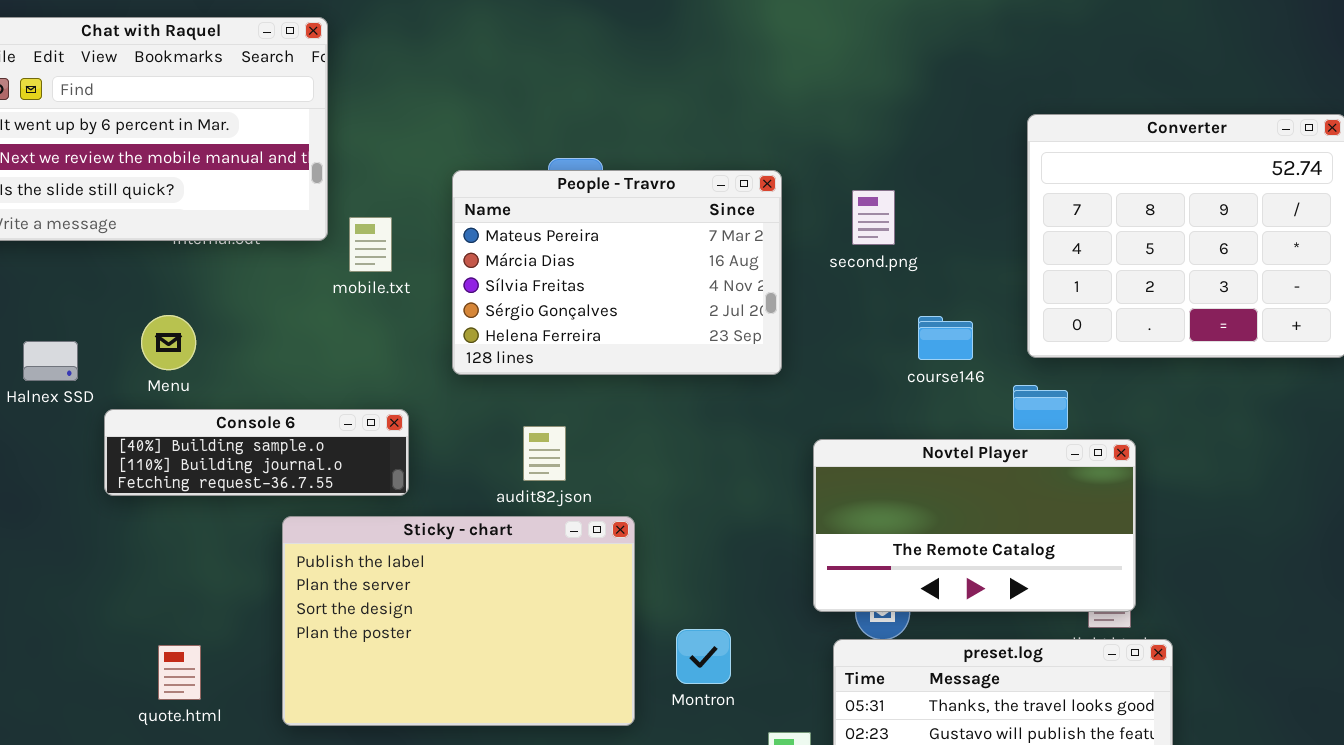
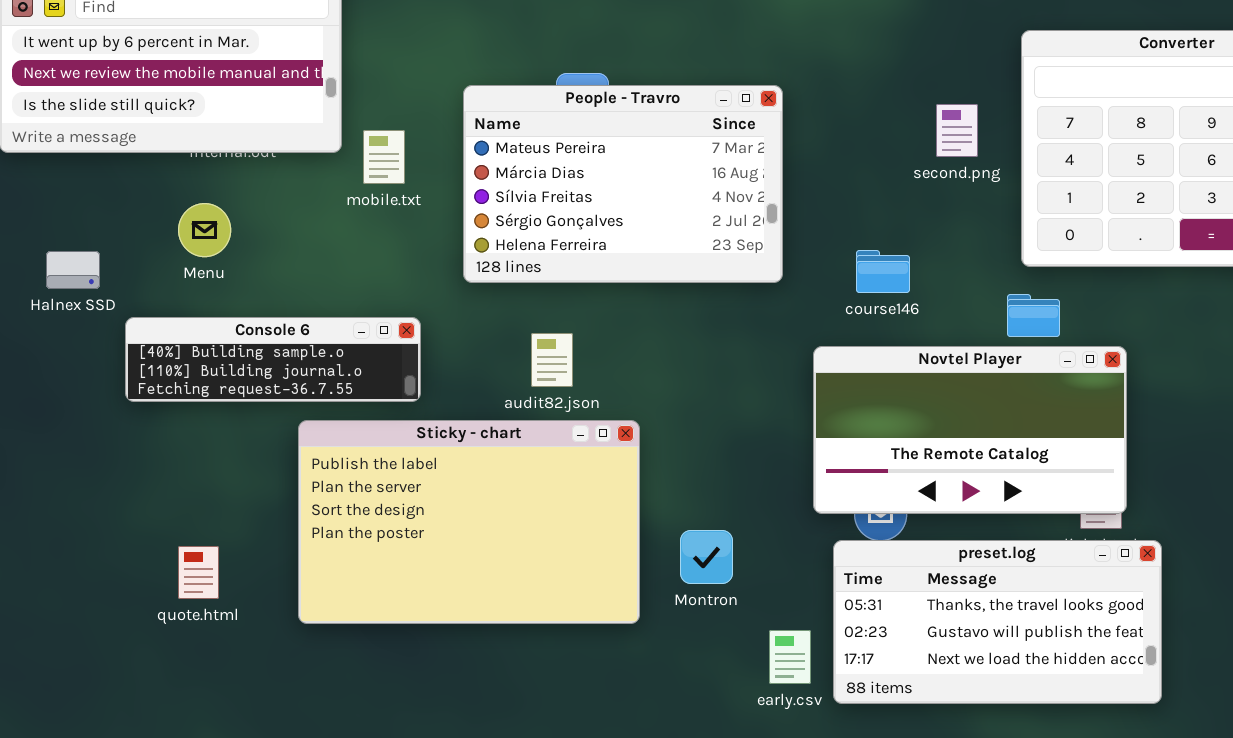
second.png: [852,190,895,245] -> [936,104,978,157], moved
Menu: [141,315,196,370] -> [178,203,231,257], moved
course146: [918,316,973,360] -> [856,250,910,293], moved

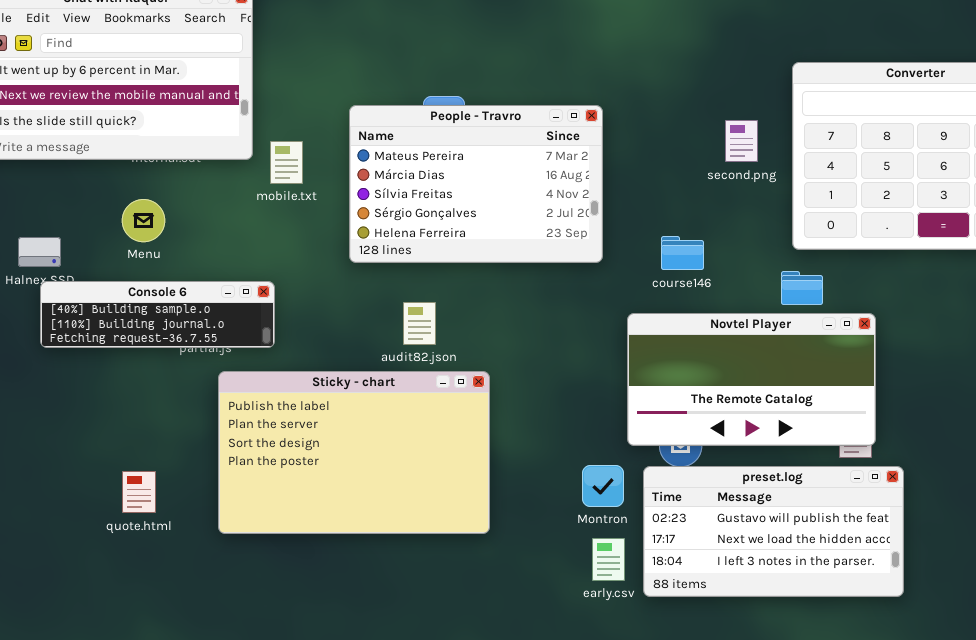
Console 6: [125,317,421,402] -> [40,281,275,348], moved
Montron: [680,530,733,584] -> [582,465,624,507], moved
preset.log: [833,540,1162,704] -> [643,466,904,597], scrolled down 1 row

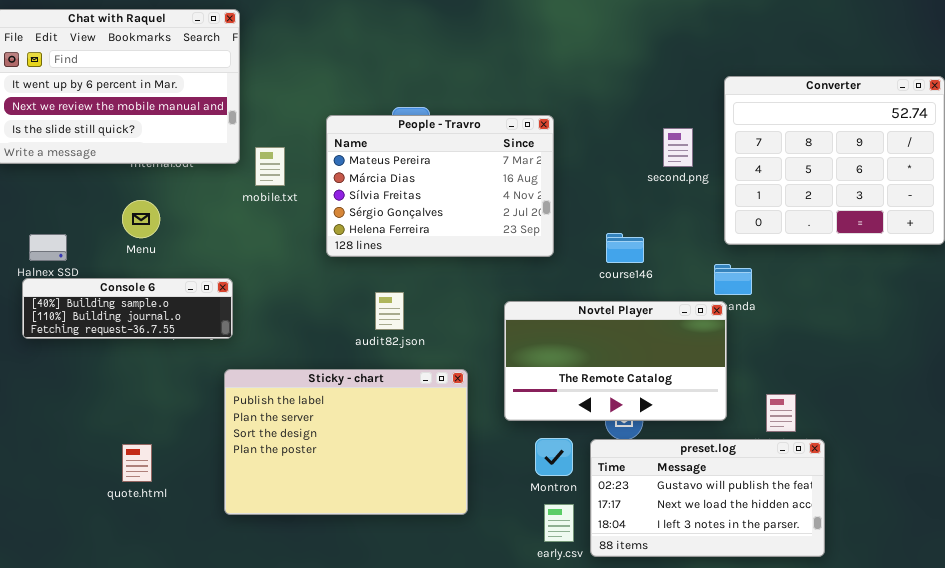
Console 6: [40,281,275,348] -> [22,278,233,339], moved
Novtel Player: [627,313,876,446] -> [504,301,727,421], moved
Sticky - chart: [218,371,490,534] -> [224,369,468,515], moved

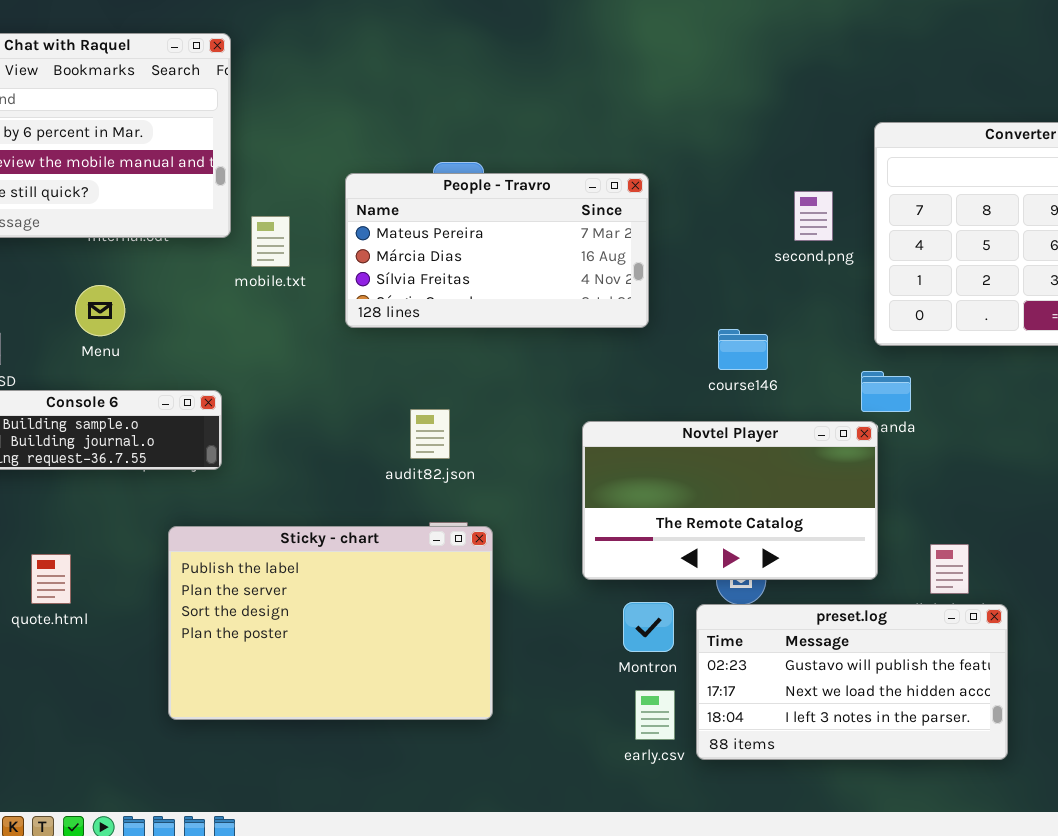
People - Travro: [326,115,554,257] -> [345,173,649,328], resized
Sticky - chart: [224,369,468,515] -> [168,526,493,720], moved
quote.html: [122,444,152,482] -> [31,554,71,604], moved

